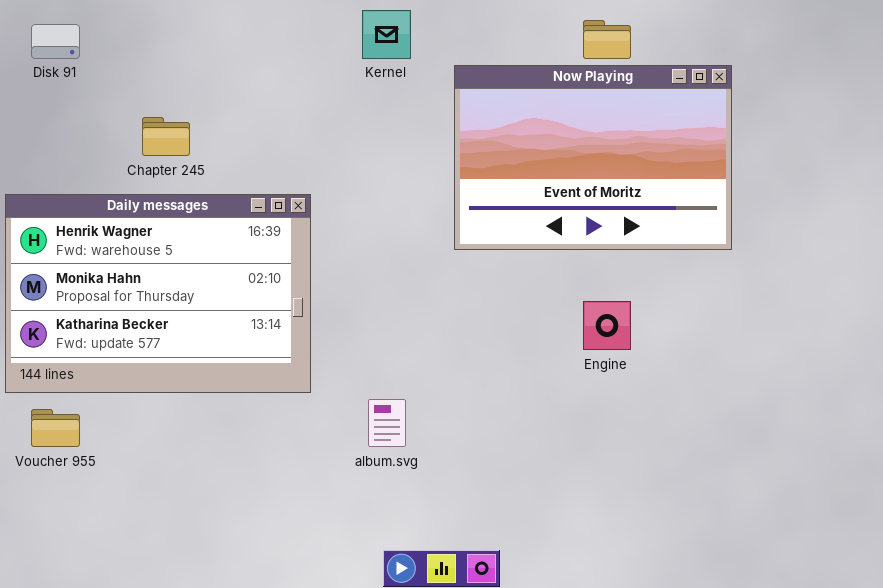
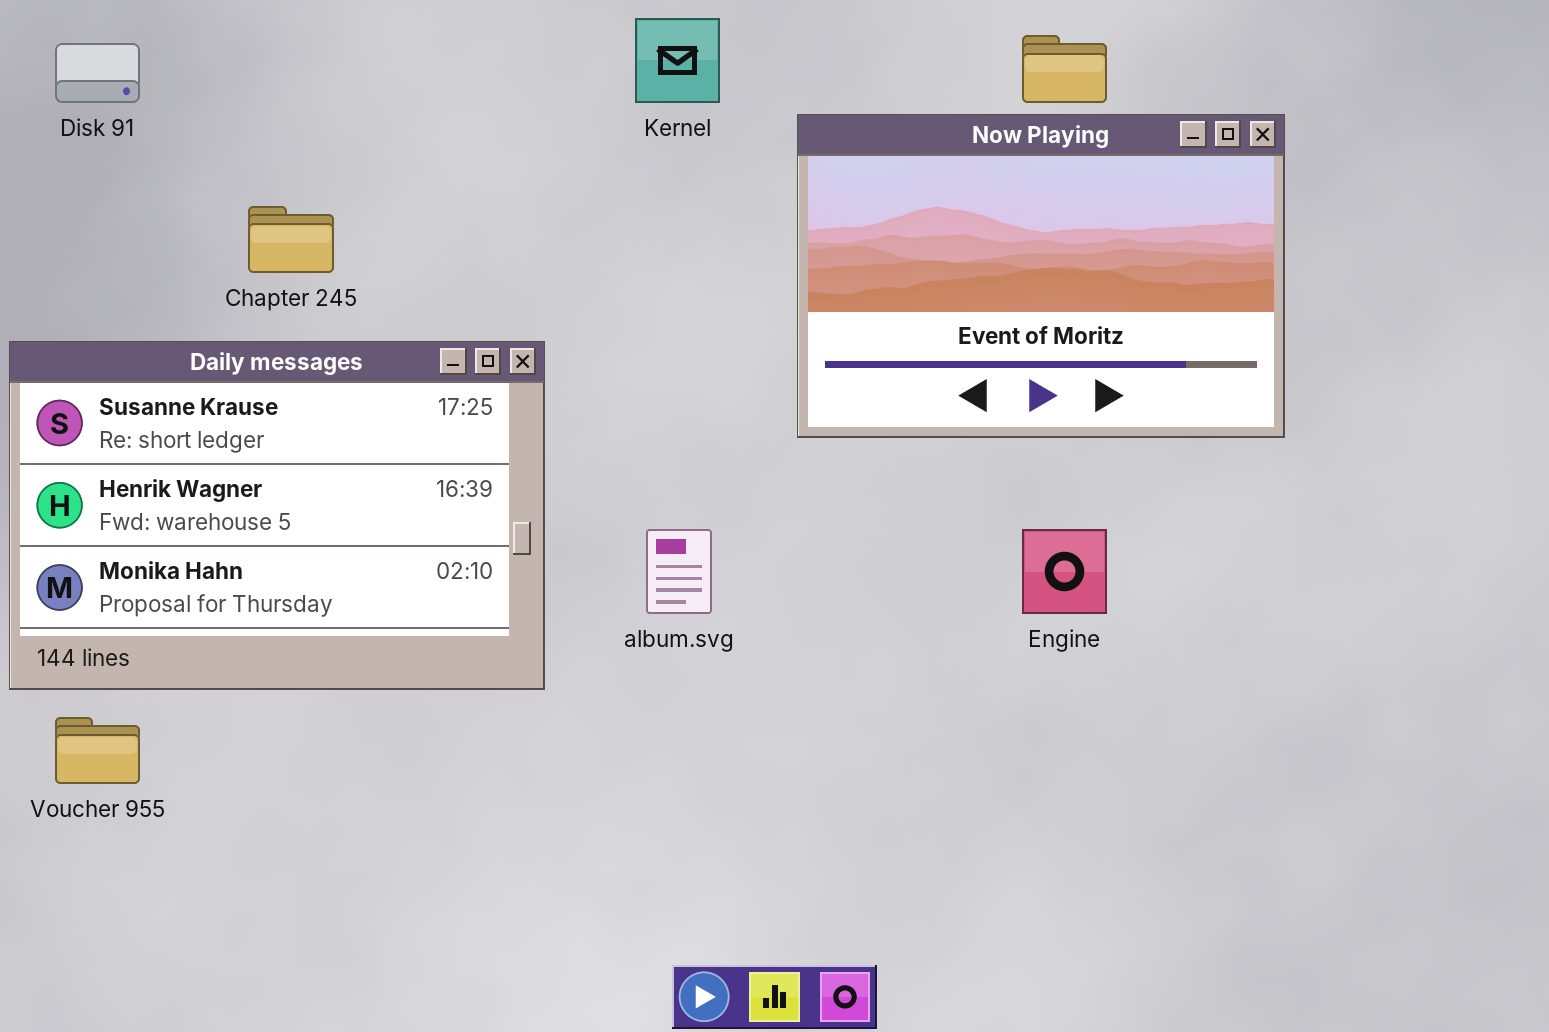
Daily messages: [5,194,311,393] -> [9,341,545,690], scrolled up 1 row
album.svg: [368,399,406,447] -> [646,529,712,614], moved

